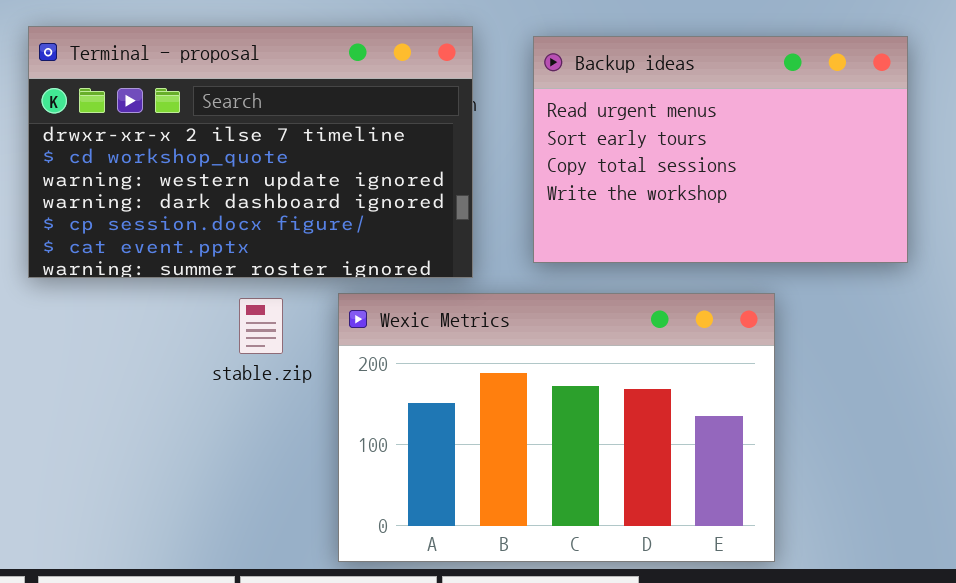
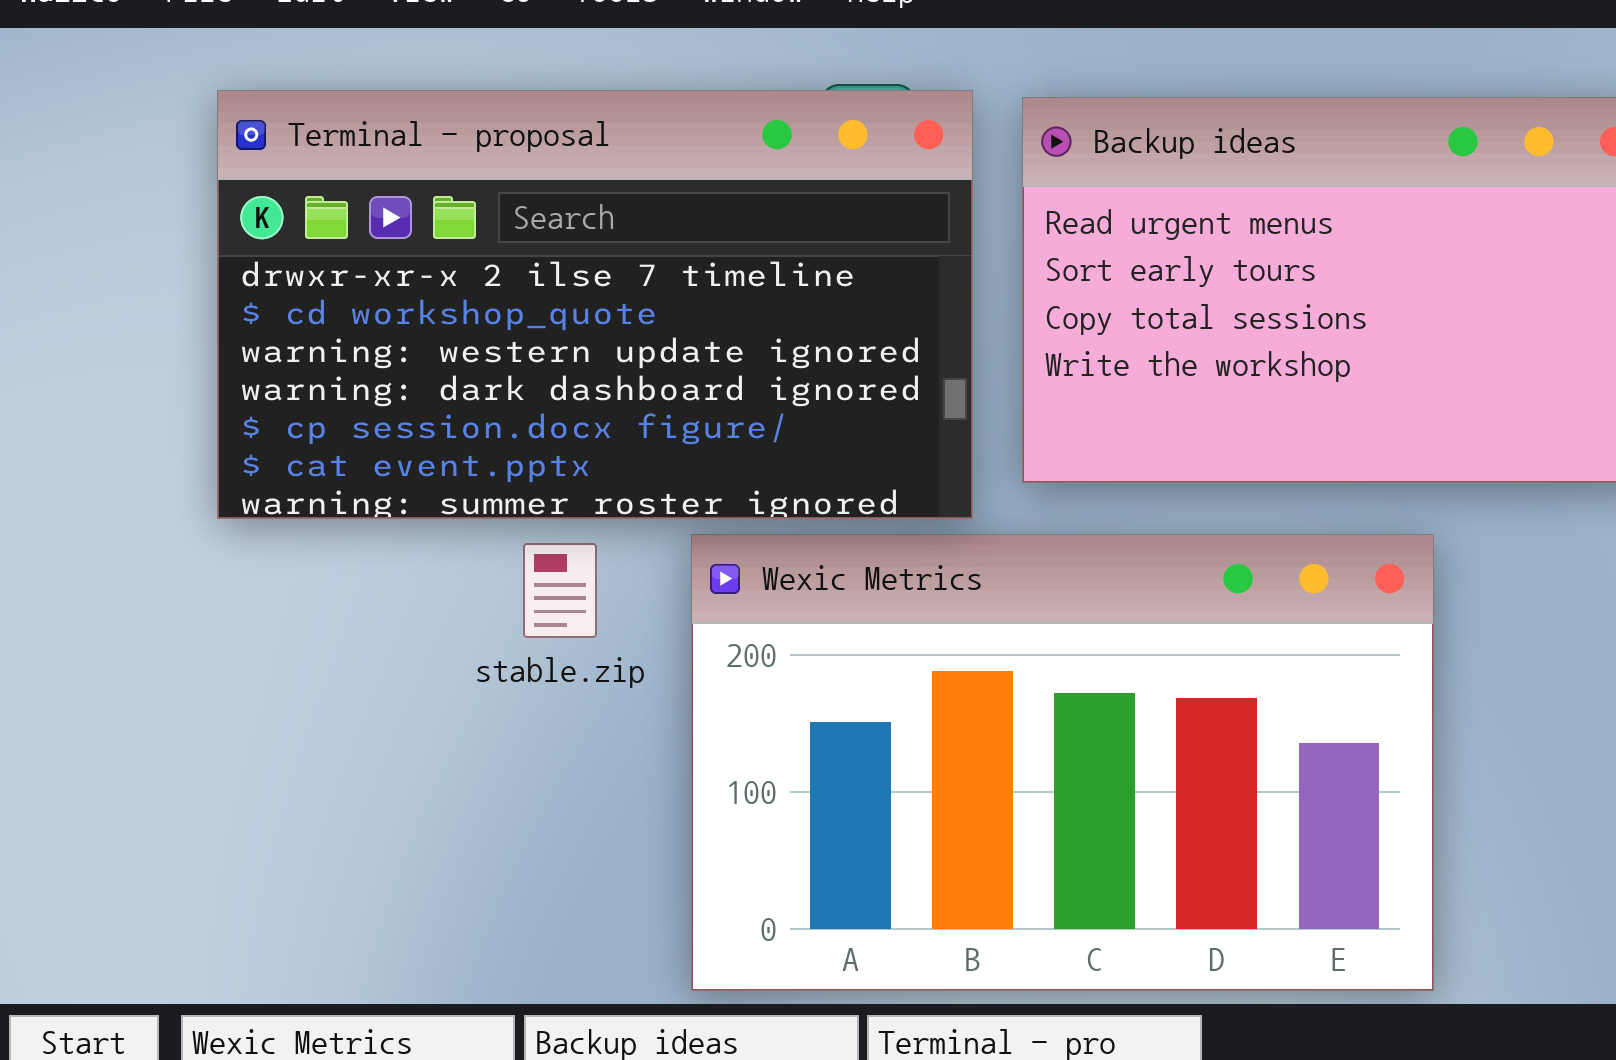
Terminal - proposal: [28,26,473,278] -> [217,90,973,519], moved

